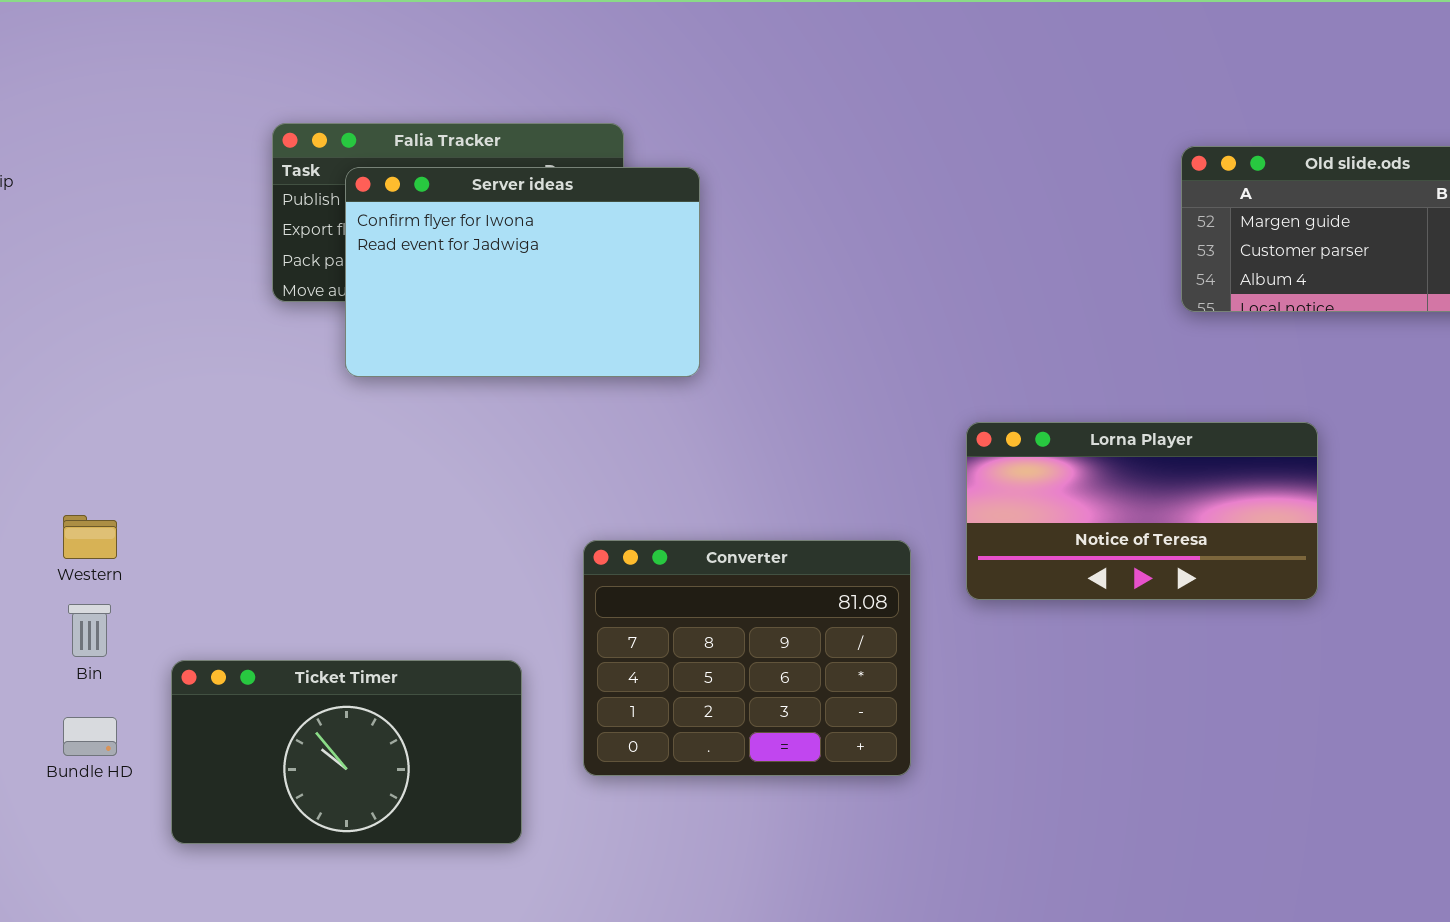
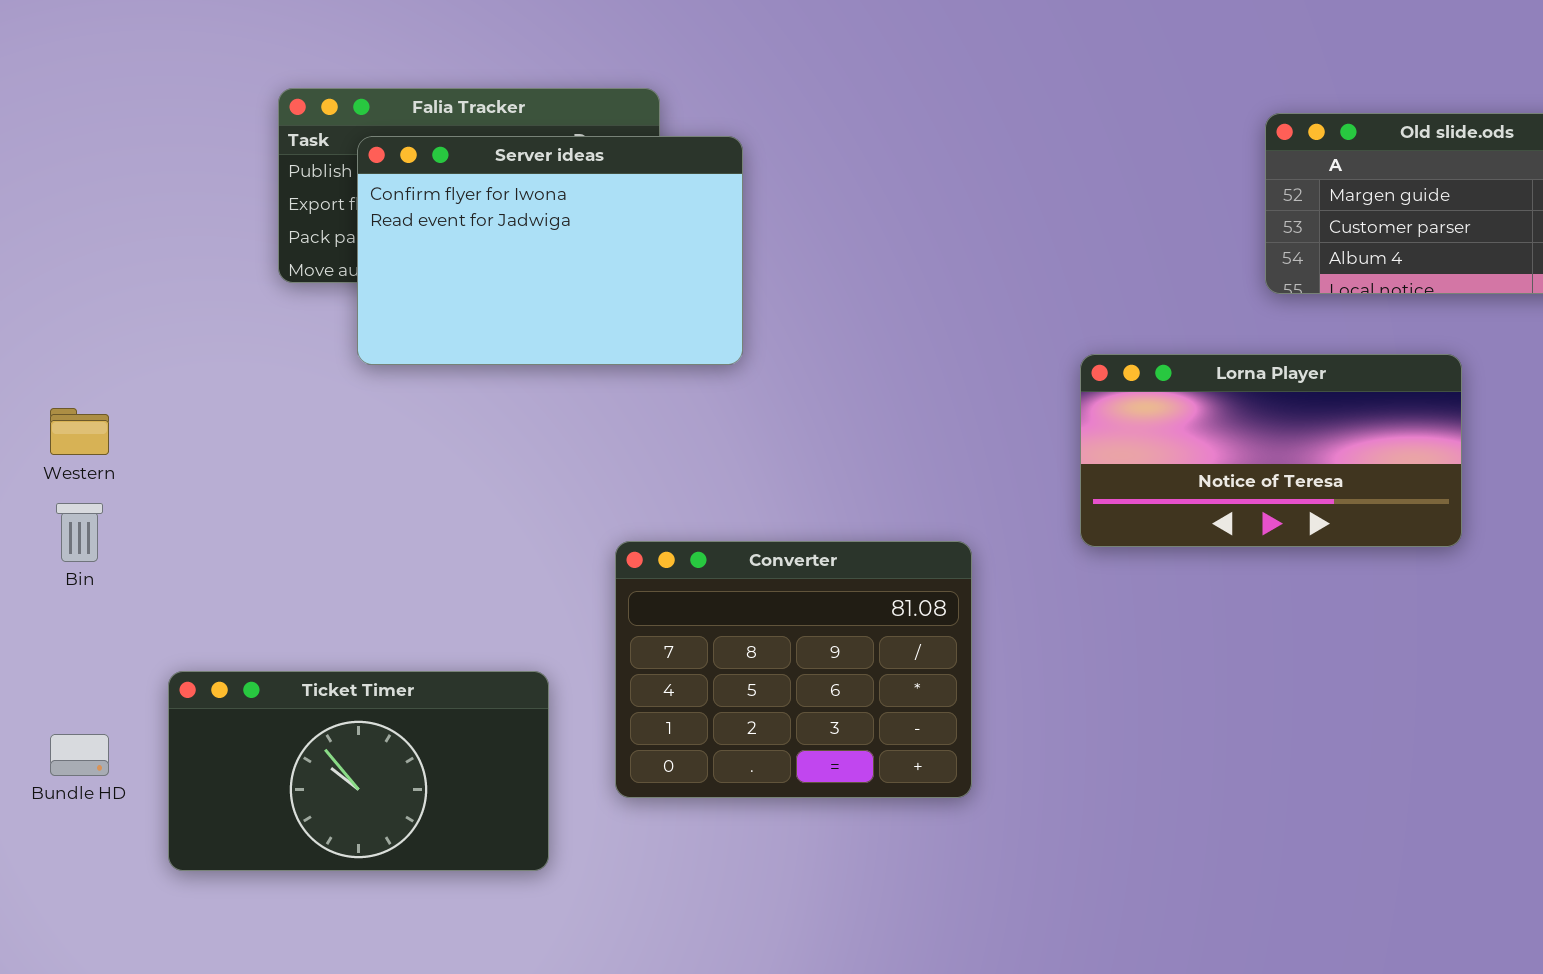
Lorna Player: [966,422,1318,600] -> [1080,354,1462,547], moved
Western: [63,515,117,559] -> [50,408,109,455], moved
Bin: [68,604,111,657] -> [56,503,103,562], moved

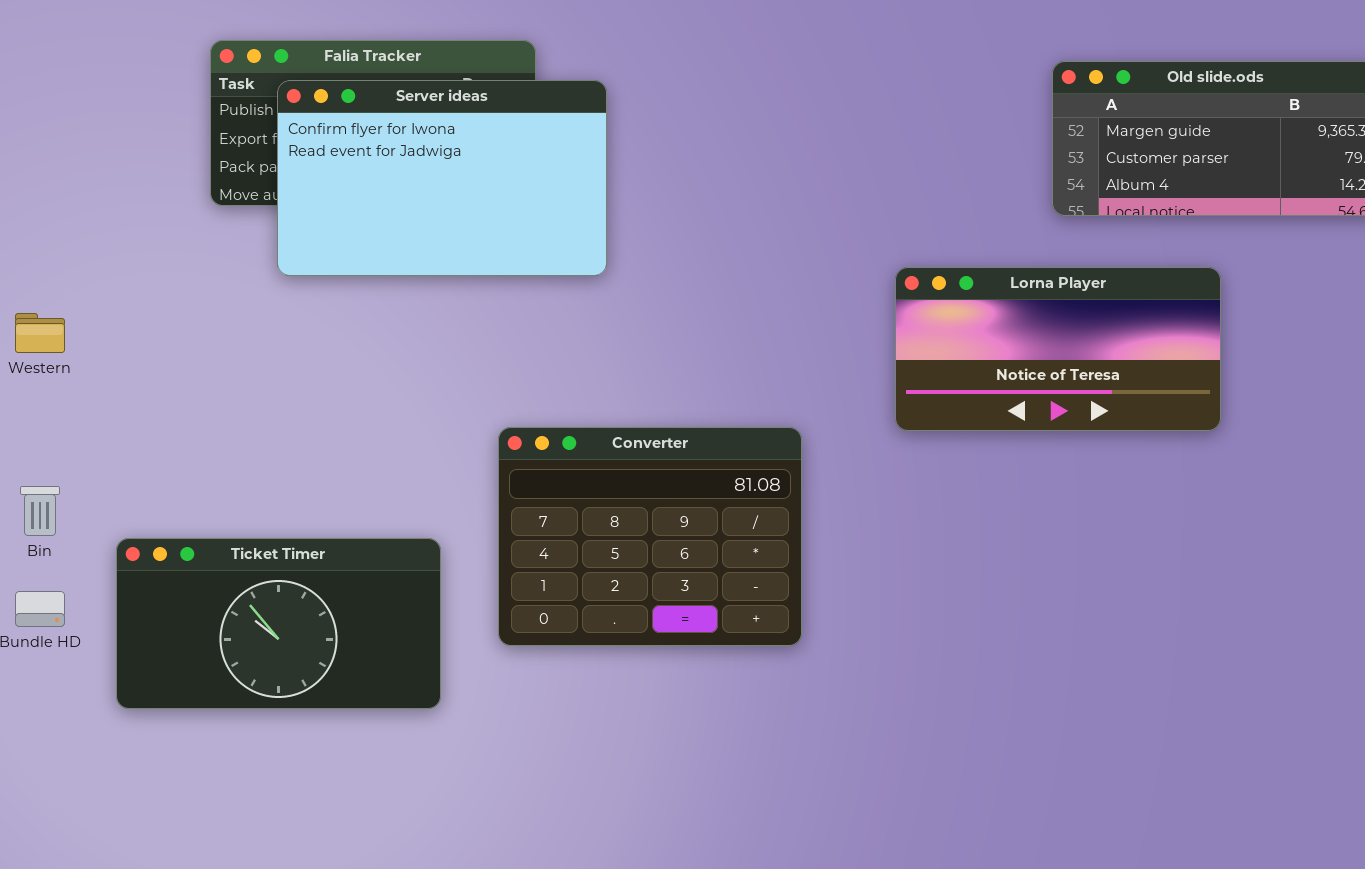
Bin: [56,503,103,562] -> [20,486,60,536], moved

